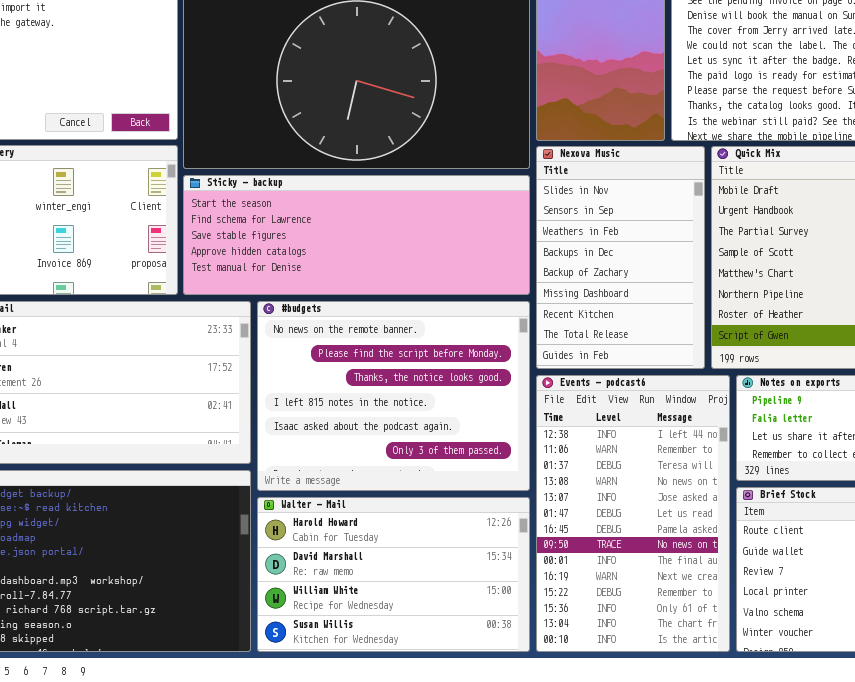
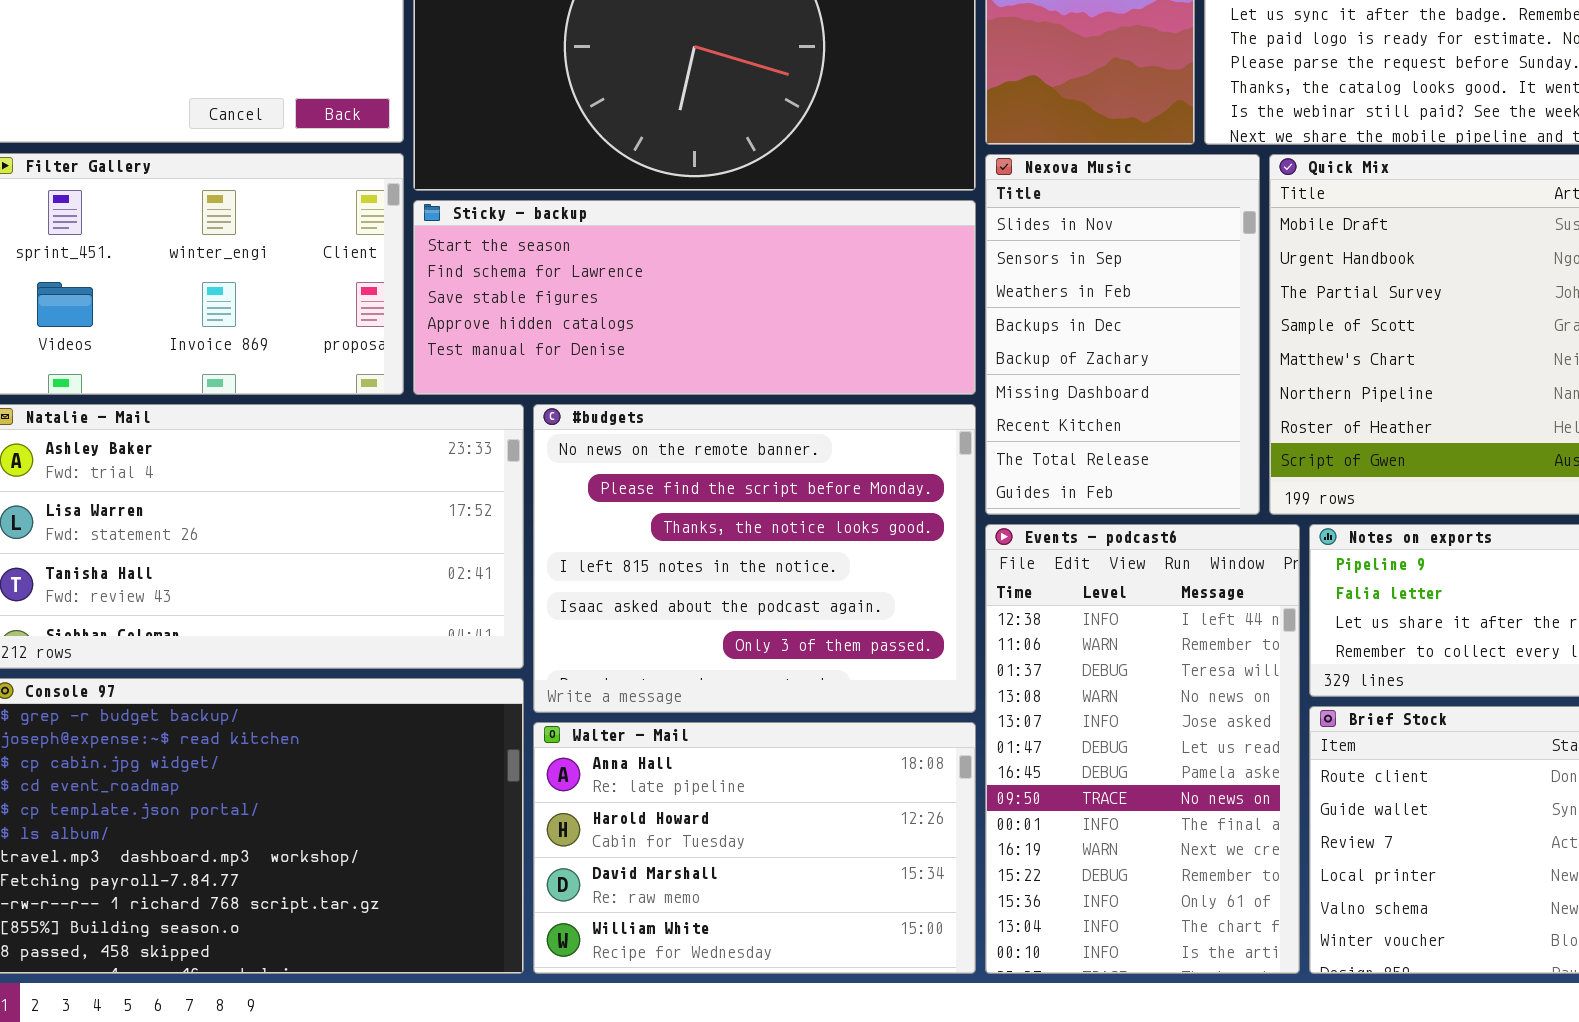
Walter - Mail: [257,497,530,652] -> [533,722,976,974], scrolled up 1 row

